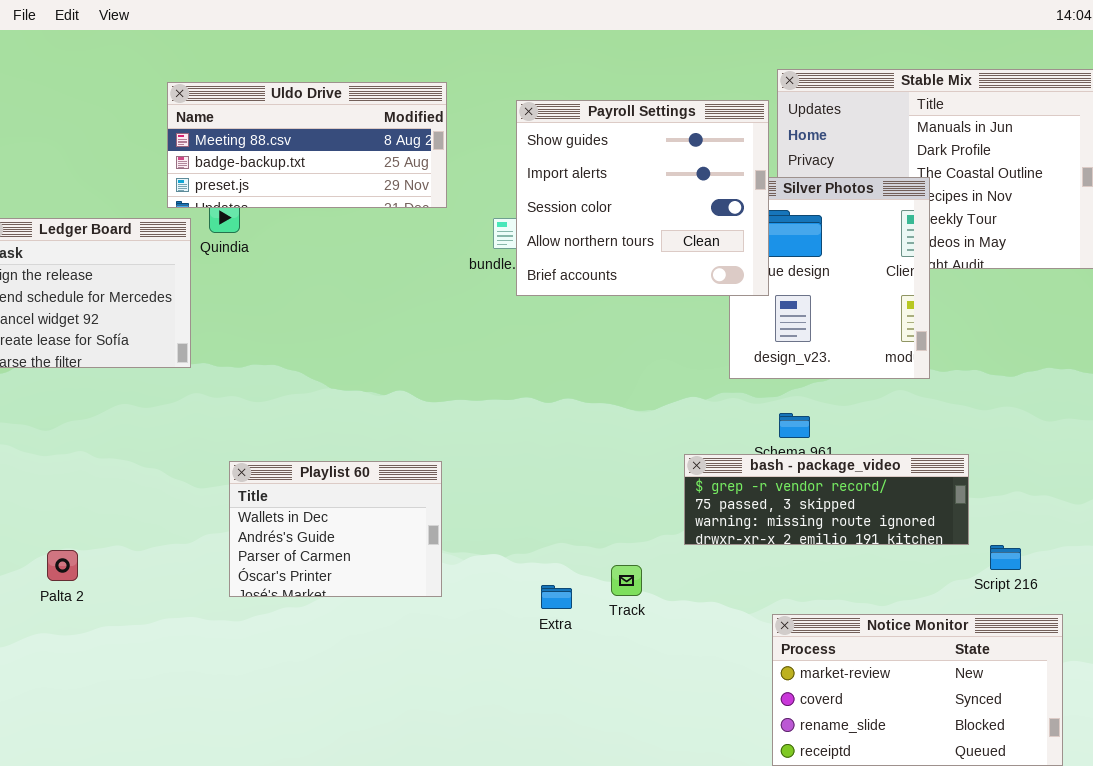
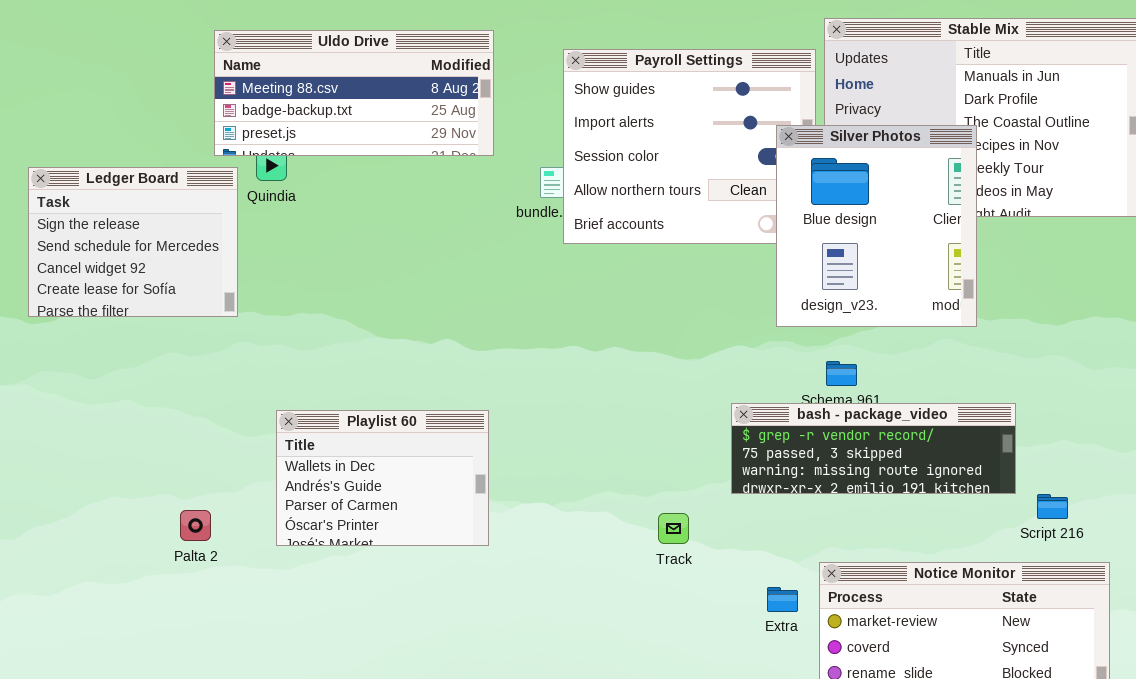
Silver Photos: [729,177,930,379] -> [776,125,977,327], raised
Palta 2: [47,550,78,581] -> [180,510,211,541], moved
Extra: [541,585,572,609] -> [767,587,798,612], moved

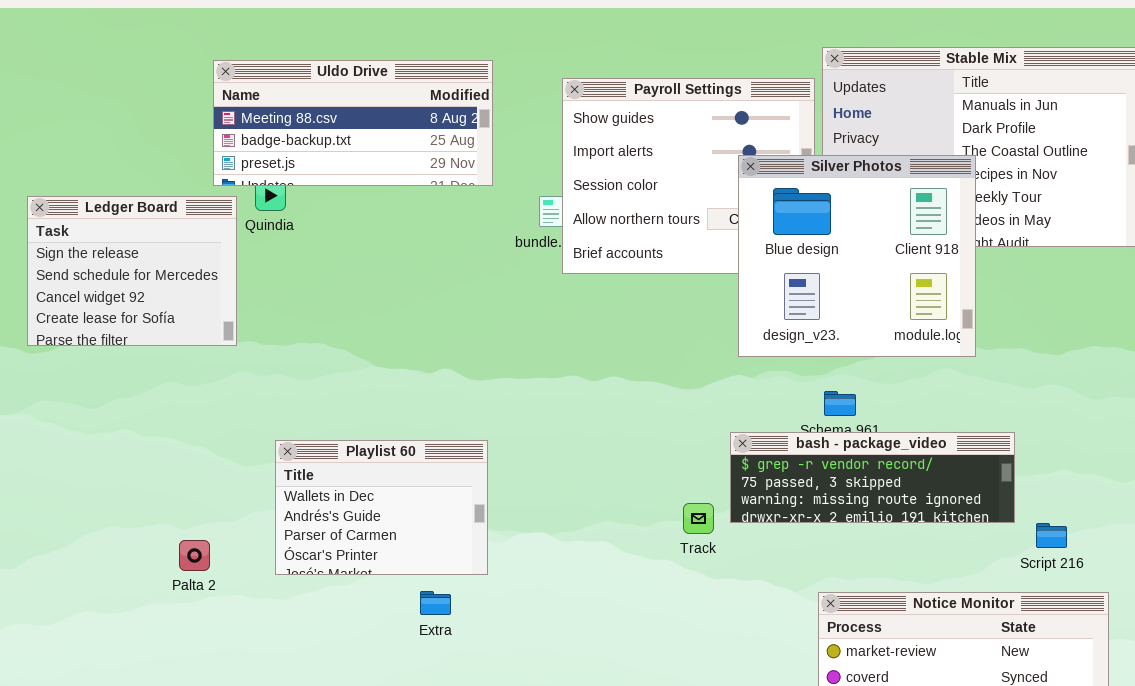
Silver Photos: [776,125,977,327] -> [738,155,976,357], resized
Track: [658,513,689,544] -> [683,503,714,534], moved
Extra: [767,587,798,612] -> [420,591,451,615], moved

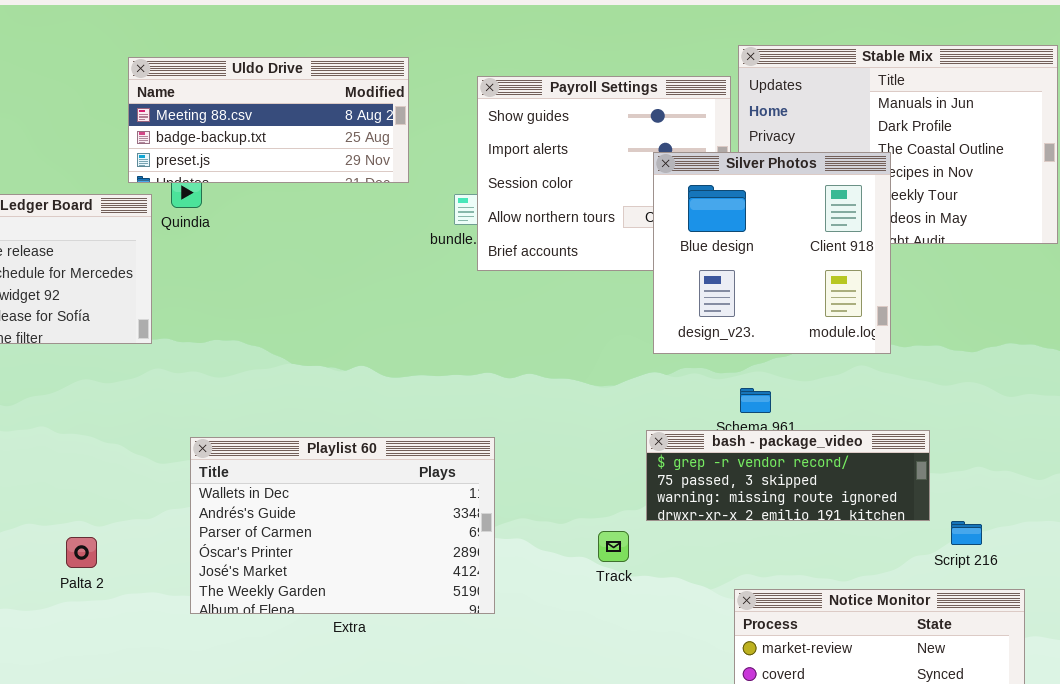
Playlist 60: [275,440,488,575] -> [190,437,495,614], resized
Track: [683,503,714,534] -> [598,531,629,562], moved
Palta 2: [179,540,210,571] -> [66,537,97,568], moved

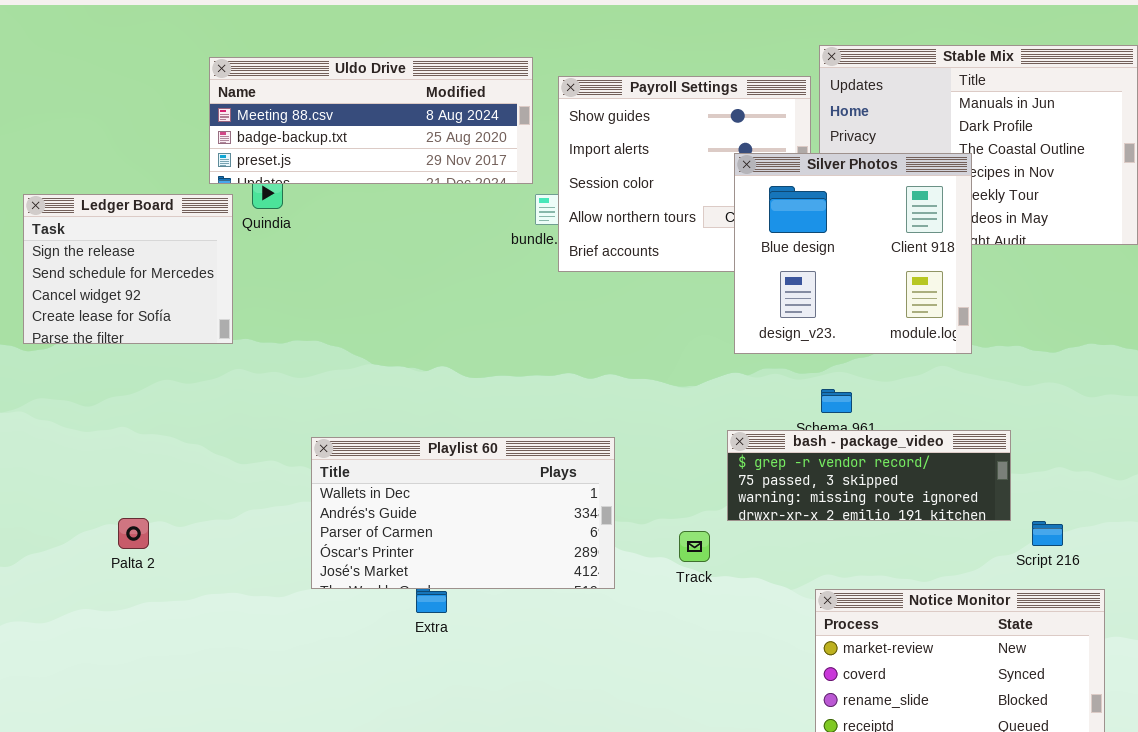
Uldo Drive: [128,57,409,183] -> [209,57,533,184], resized
Playlist 60: [190,437,495,614] -> [311,437,615,589], moved, resized
Palta 2: [66,537,97,568] -> [118,518,149,549], moved

